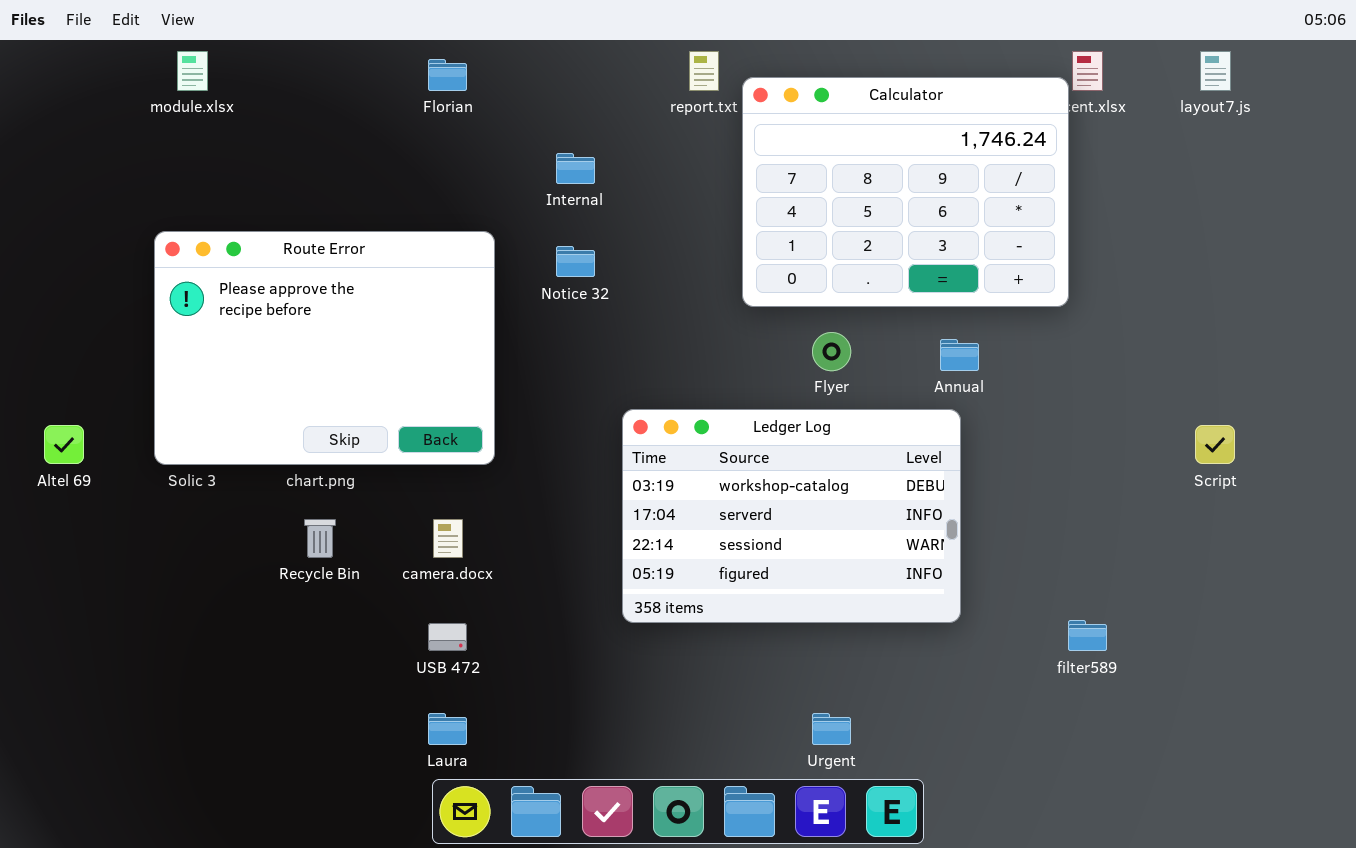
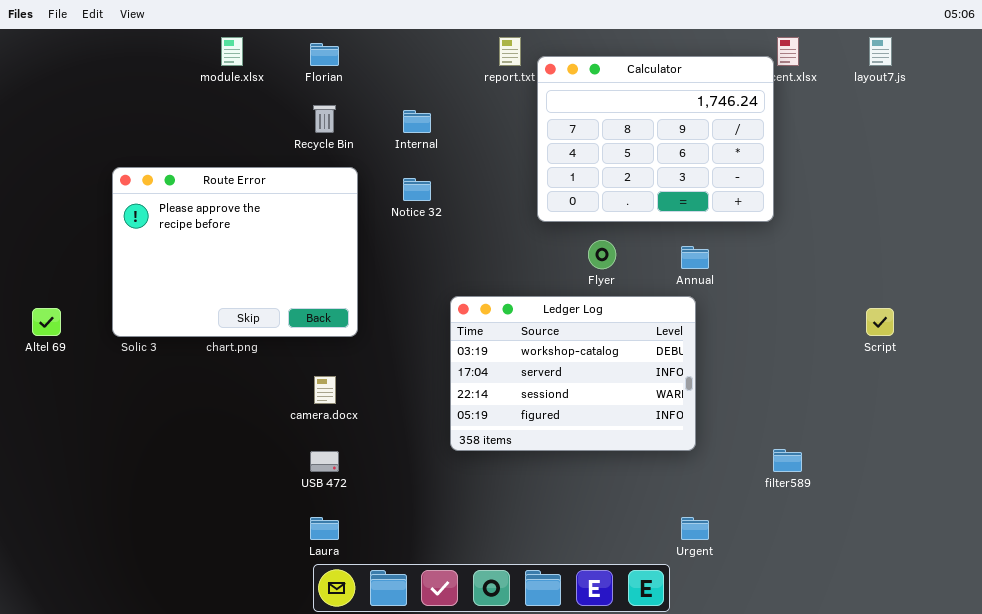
module.xlsx: [177,51,208,91] -> [221,37,243,66], moved
Recycle Bin: [304,519,336,558] -> [313,105,336,133], moved
Urgent: [812,713,851,745] -> [681,517,709,540], moved

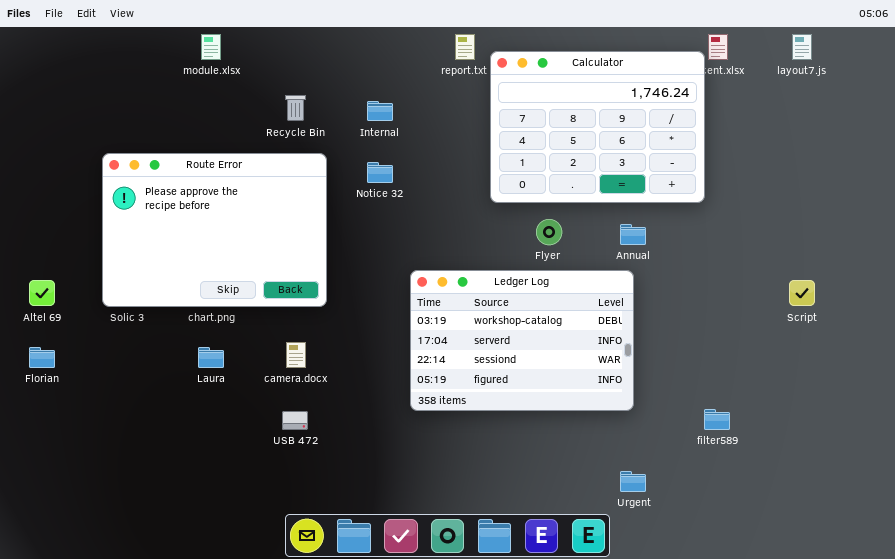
Florian: [310,43,339,66] -> [29,347,55,368], moved
Laura: [310,517,339,540] -> [198,347,224,368], moved

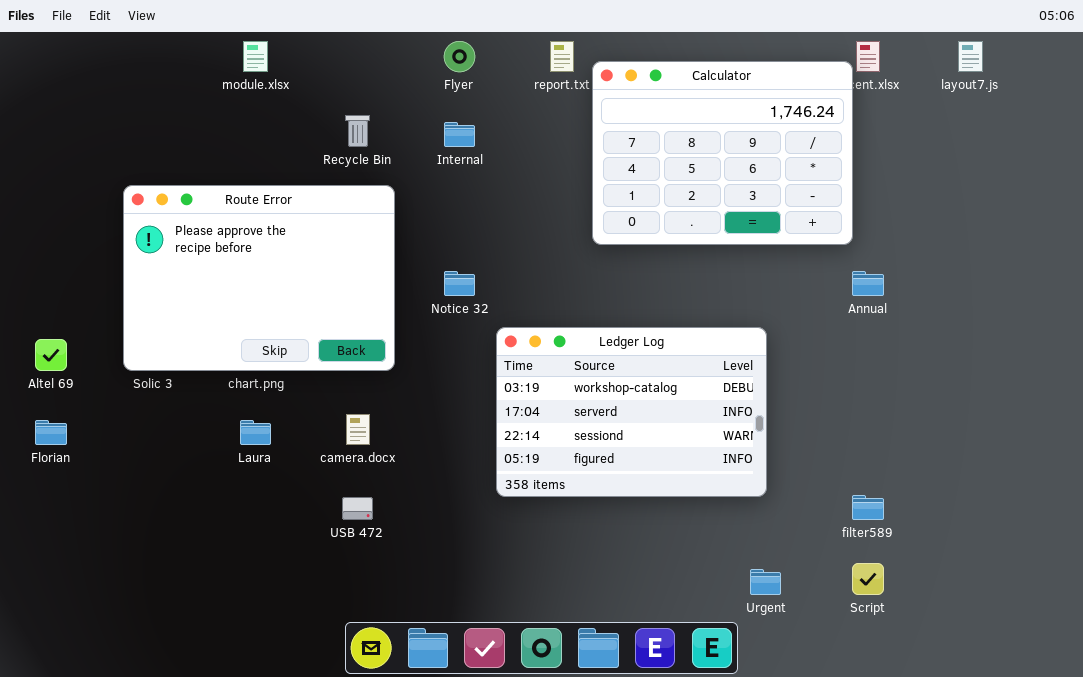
Notice 32: [367,162,393,183] -> [444,271,475,296], moved
Flyer: [536,219,562,245] -> [444,41,475,72], moved
Annual: [620,224,646,245] -> [852,271,884,296], moved
Script: [789,280,815,306] -> [852,563,884,595], moved

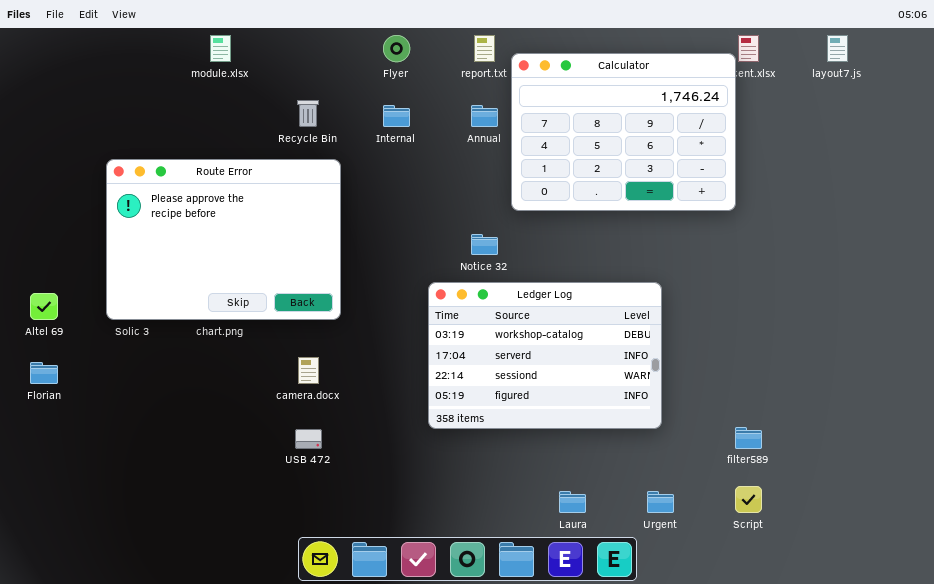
Notice 32: [444,271,475,296] -> [471,234,498,255], moved
Annual: [852,271,884,296] -> [471,105,498,127], moved
Laura: [240,420,271,445] -> [559,491,586,513], moved

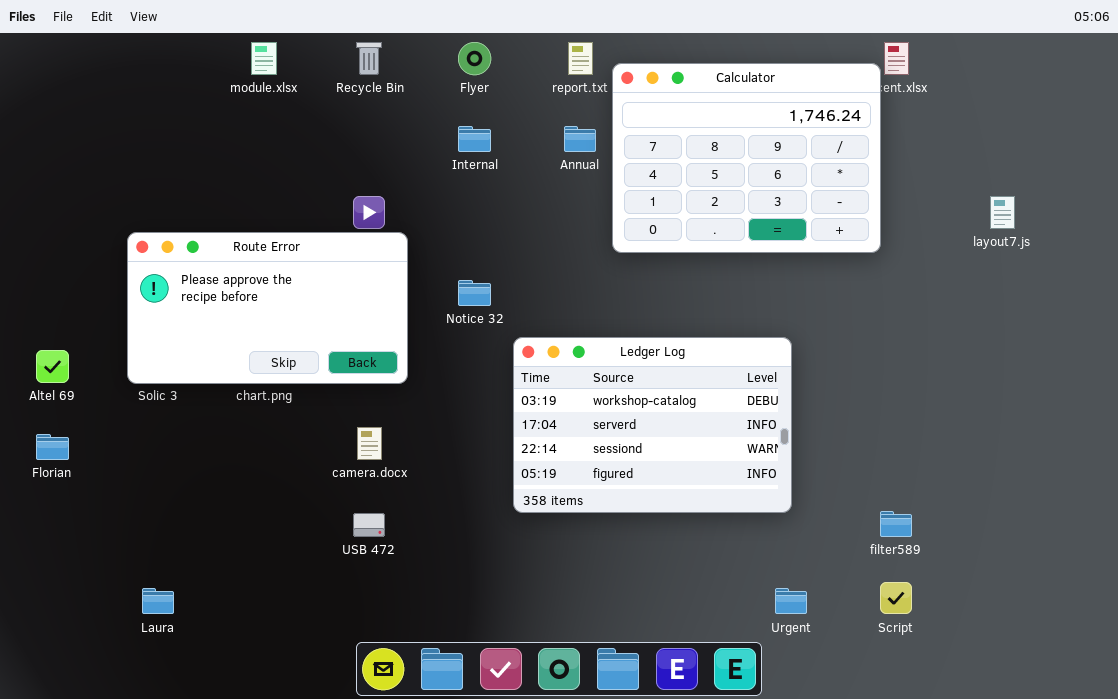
layout7.js: [827,35,848,62] -> [990,196,1015,229], moved
Recycle Bin: [297,100,319,127] -> [356,42,382,75], moved
Route Error: [106,159,341,320] -> [127,232,408,384], resized
Notice 32: [471,234,498,255] -> [458,280,491,306], moved
Laura: [559,491,586,513] -> [142,588,174,614], moved

